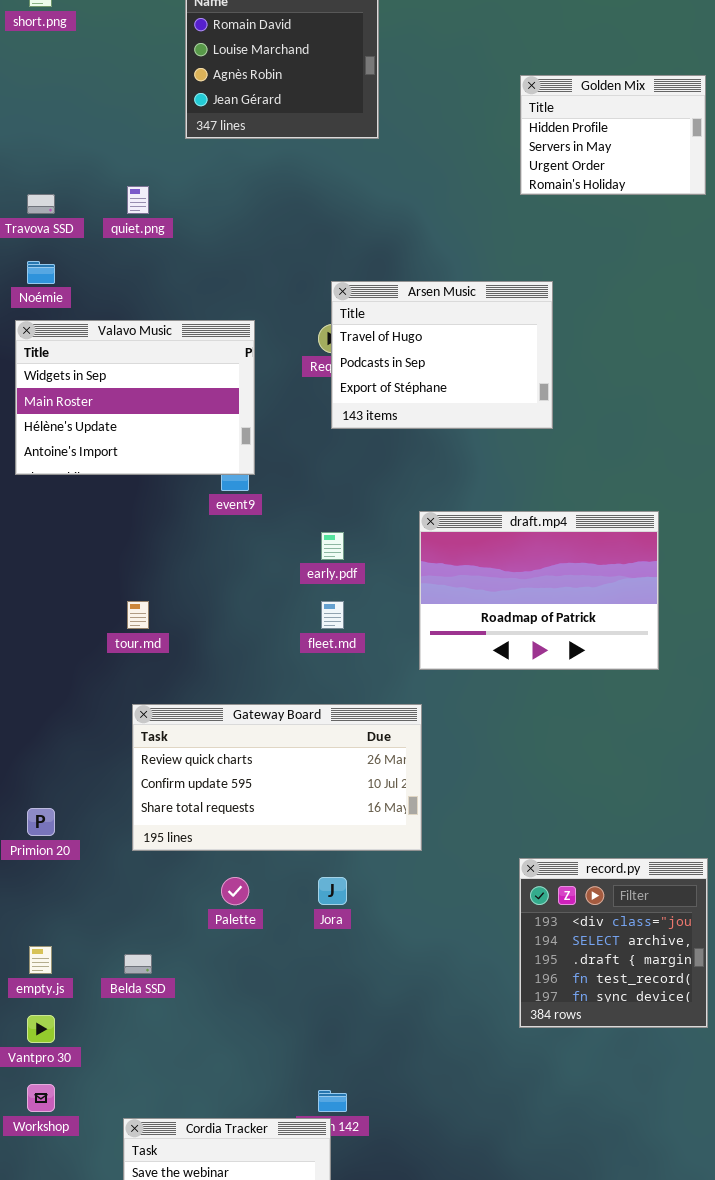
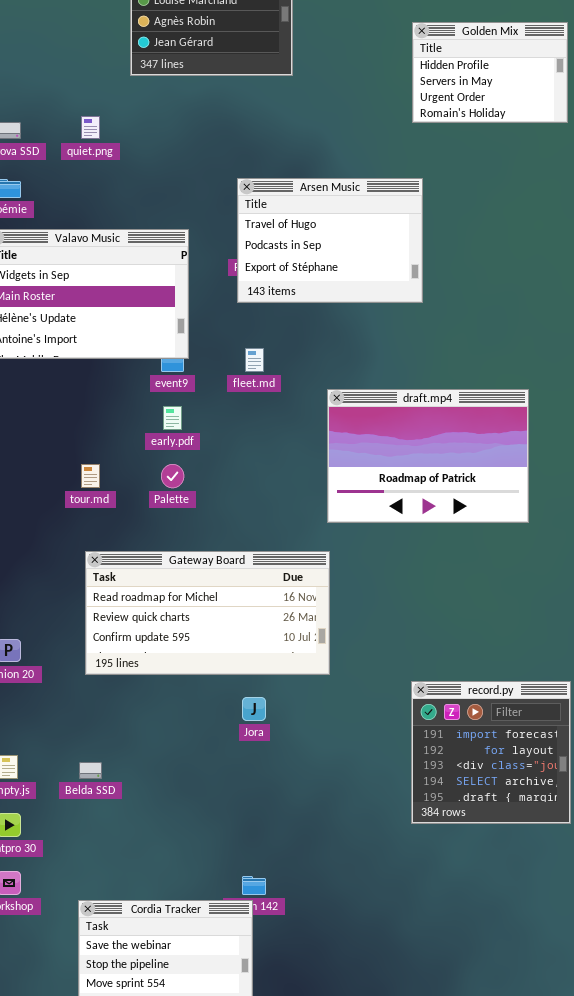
Arsen Music: [331,281,553,429] -> [237,178,423,303], moved
early.pdf: [321,532,344,560] -> [163,406,182,430], moved
fleet.md: [321,601,344,629] -> [245,348,264,372], moved
Gateway Board: [132,704,422,851] -> [85,551,330,675], scrolled up 1 row
record.py: [519,858,708,1028] -> [411,681,571,824], scrolled up 2 rows
Palette: [221,877,249,905] -> [161,464,184,488], moved

